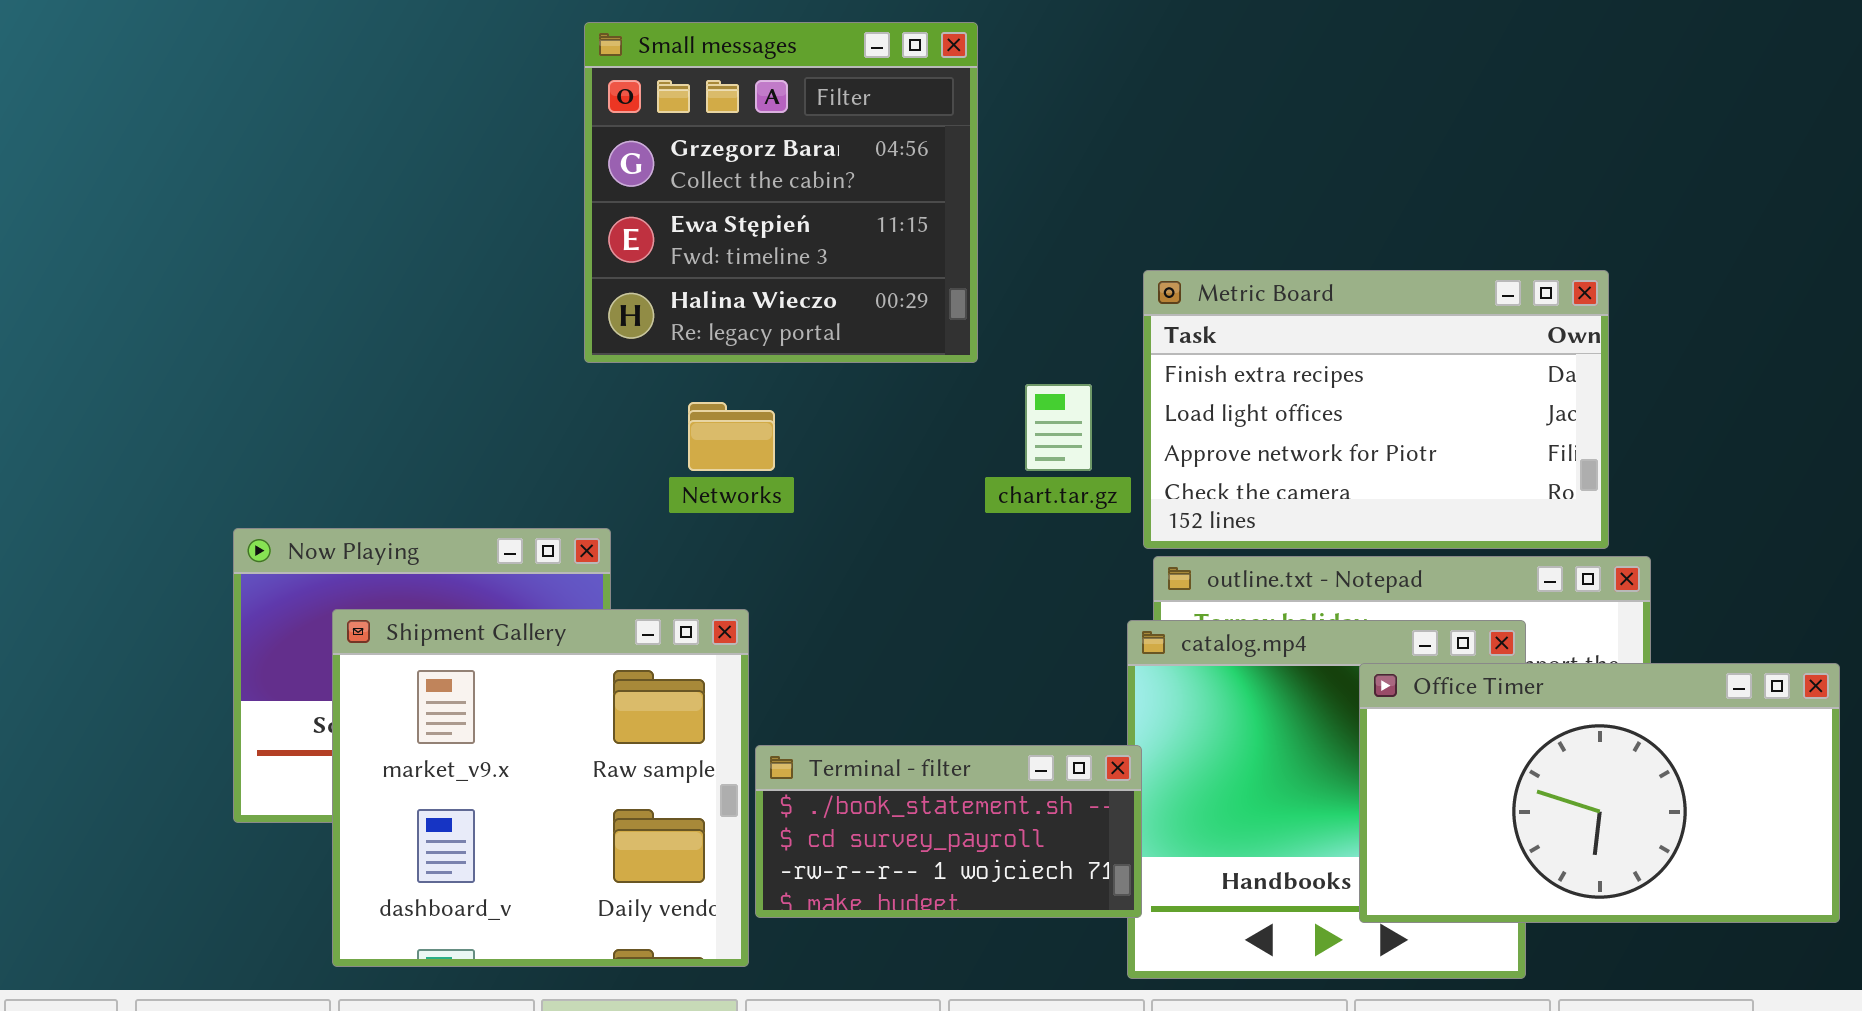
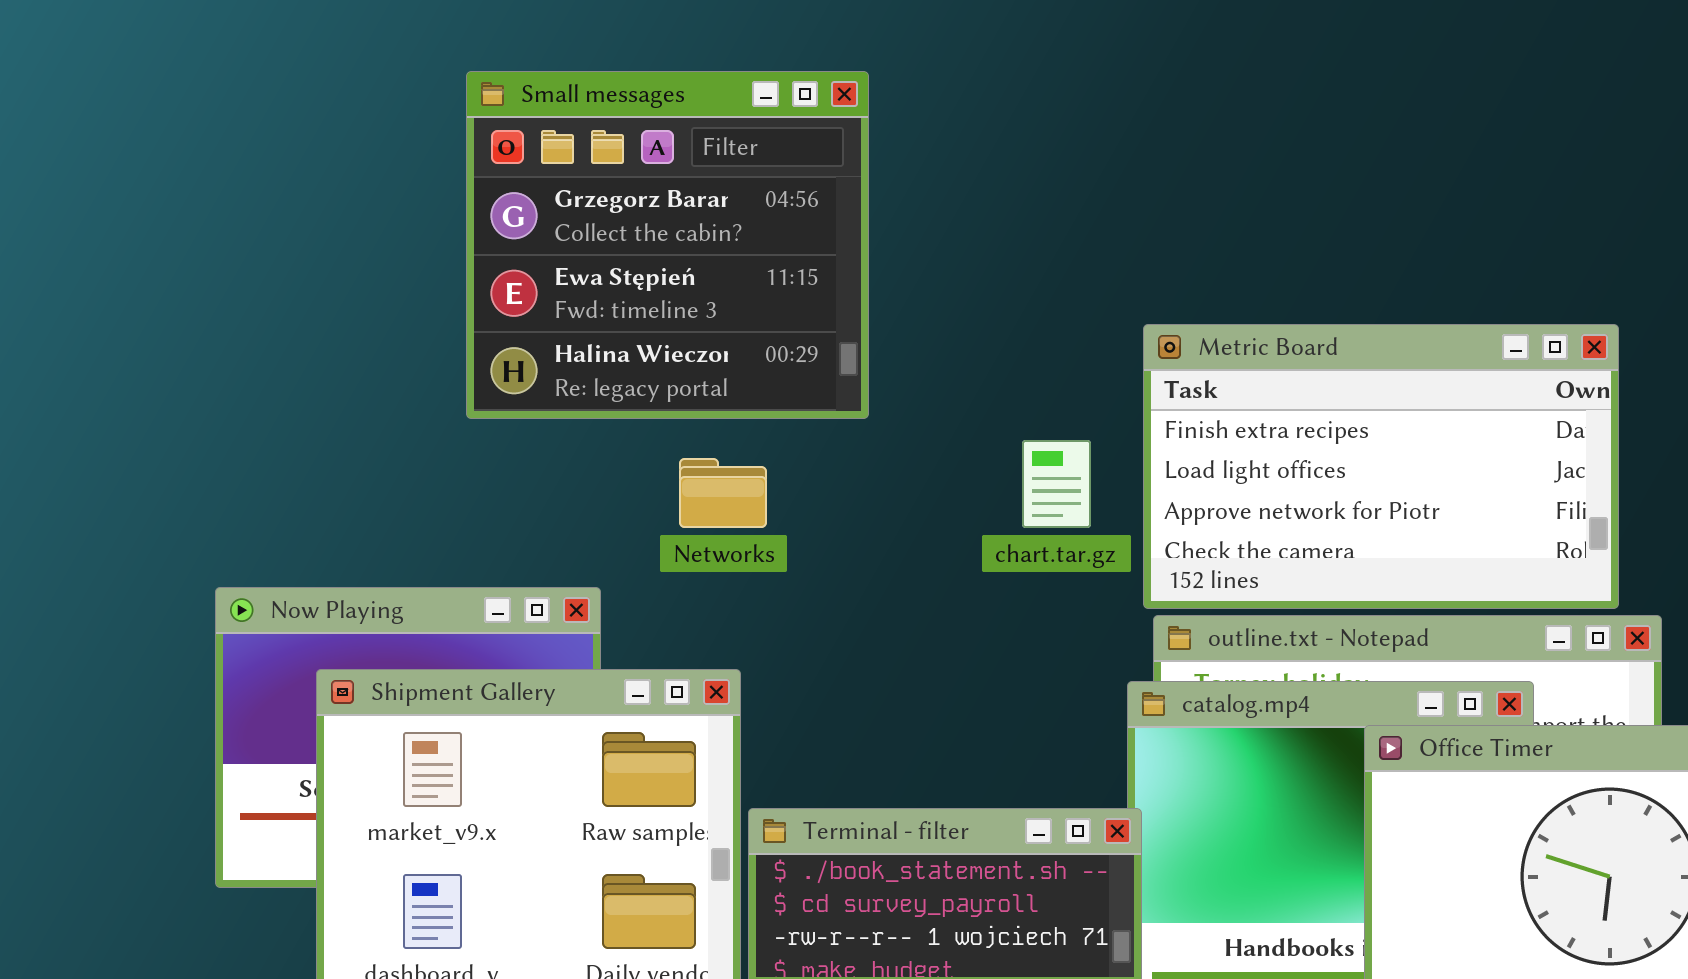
Small messages: [584,22,978,363] -> [466,71,869,419], moved

